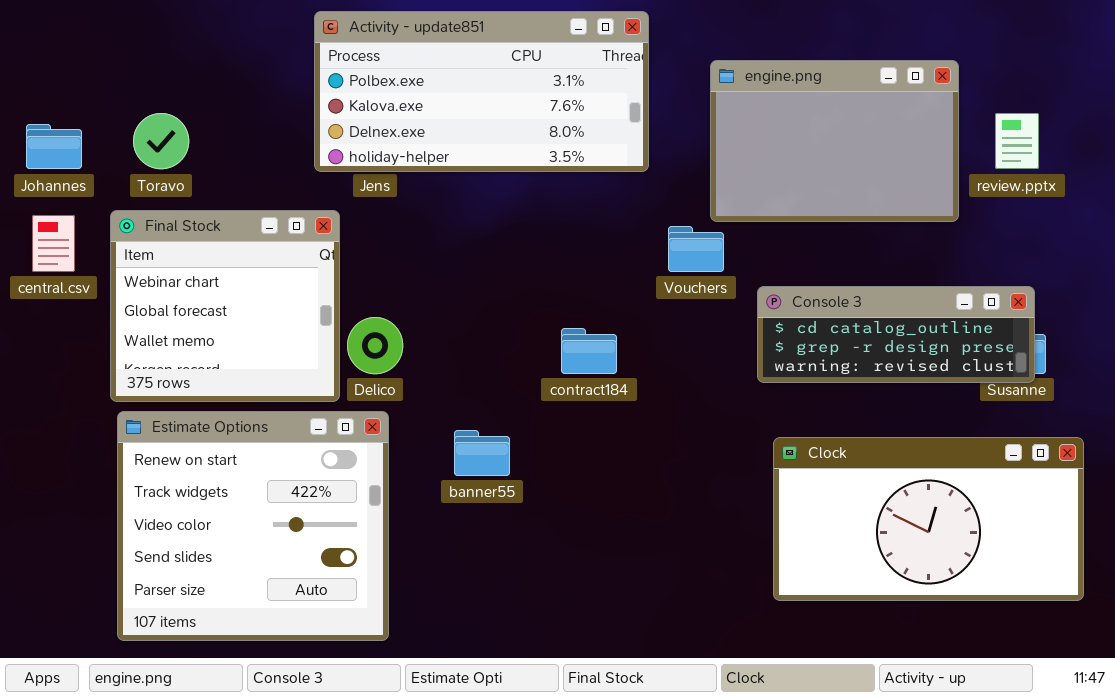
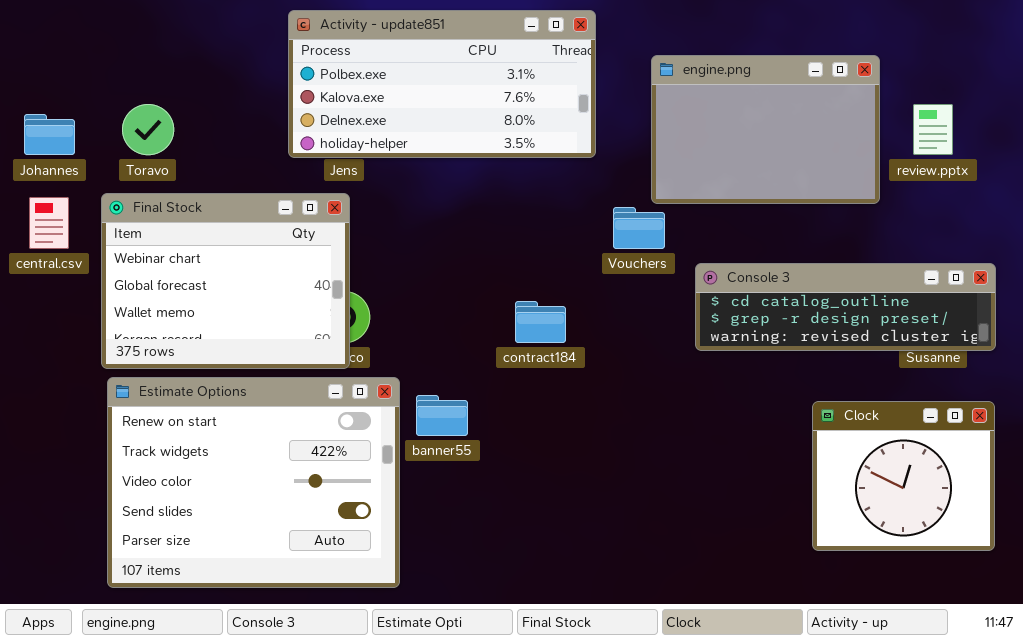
Final Stock: [110,210,340,402] -> [101,193,350,369], resized
Console 3: [757,286,1035,383] -> [695,263,996,351], resized
Estimate Options: [117,411,389,641] -> [107,377,400,588], resized
Clock: [773,437,1084,601] -> [812,401,995,551], resized

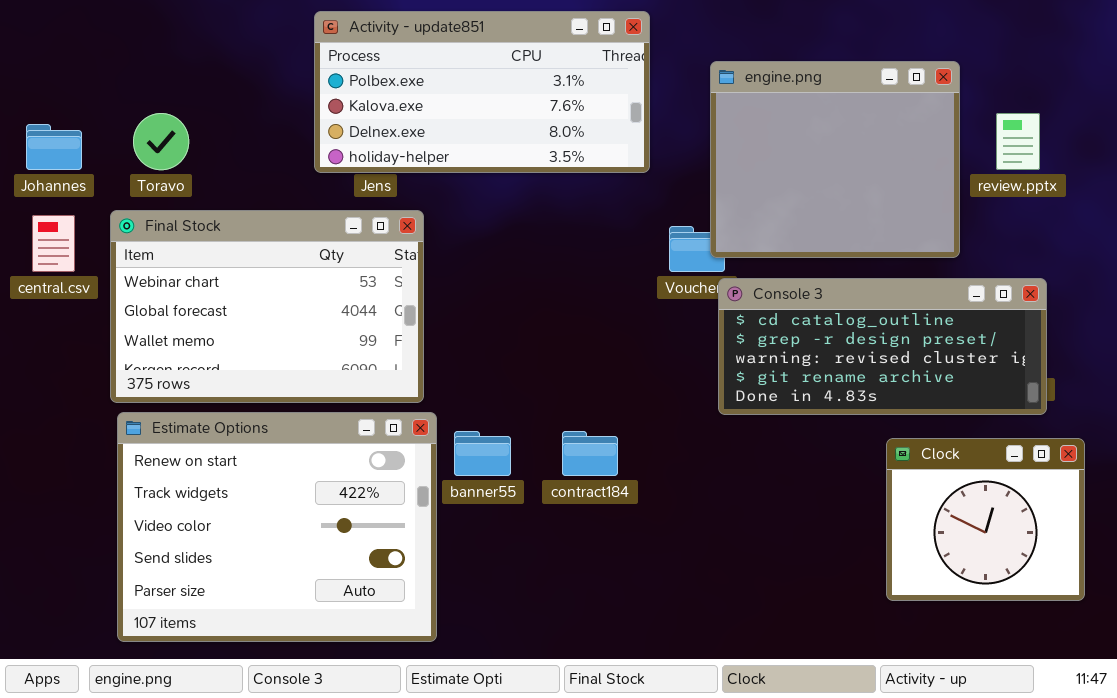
engine.png: [651,55,880,204] -> [710,61,960,258], resized
Final Stock: [101,193,350,369] -> [110,210,424,403], resized
Console 3: [695,263,996,351] -> [718,278,1047,415], moved, resized
contract184: [515,301,566,343] -> [562,431,618,476], moved

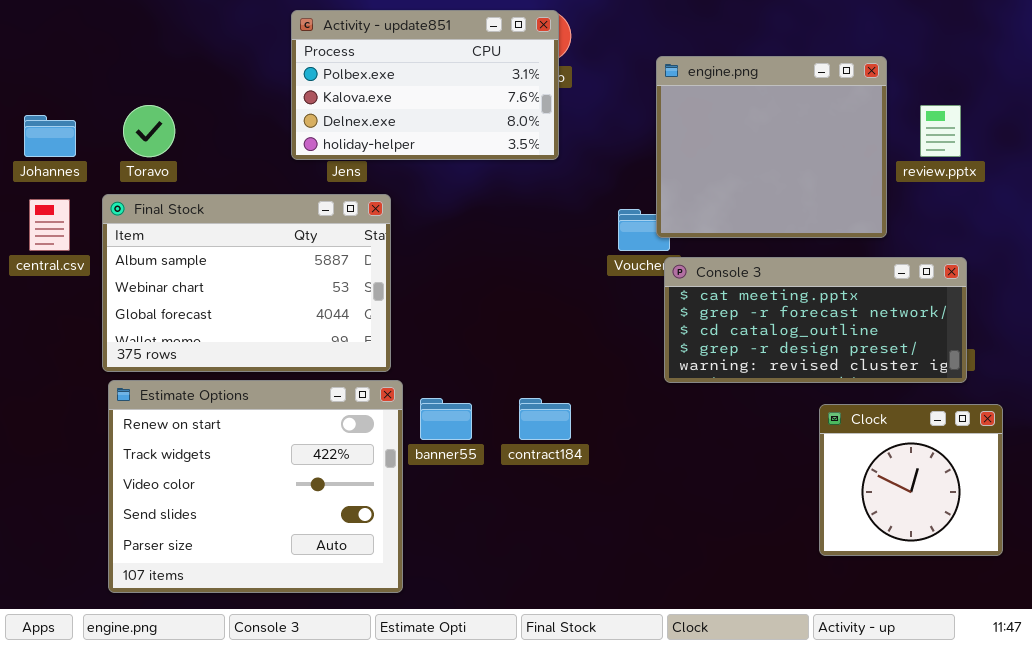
Activity - update851: [314,11,650,173] -> [291,10,559,160], resized
Final Stock: [110,210,424,403] -> [102,194,391,372], scrolled up 1 row
Console 3: [718,278,1047,415] -> [664,257,967,383], scrolled up 2 rows

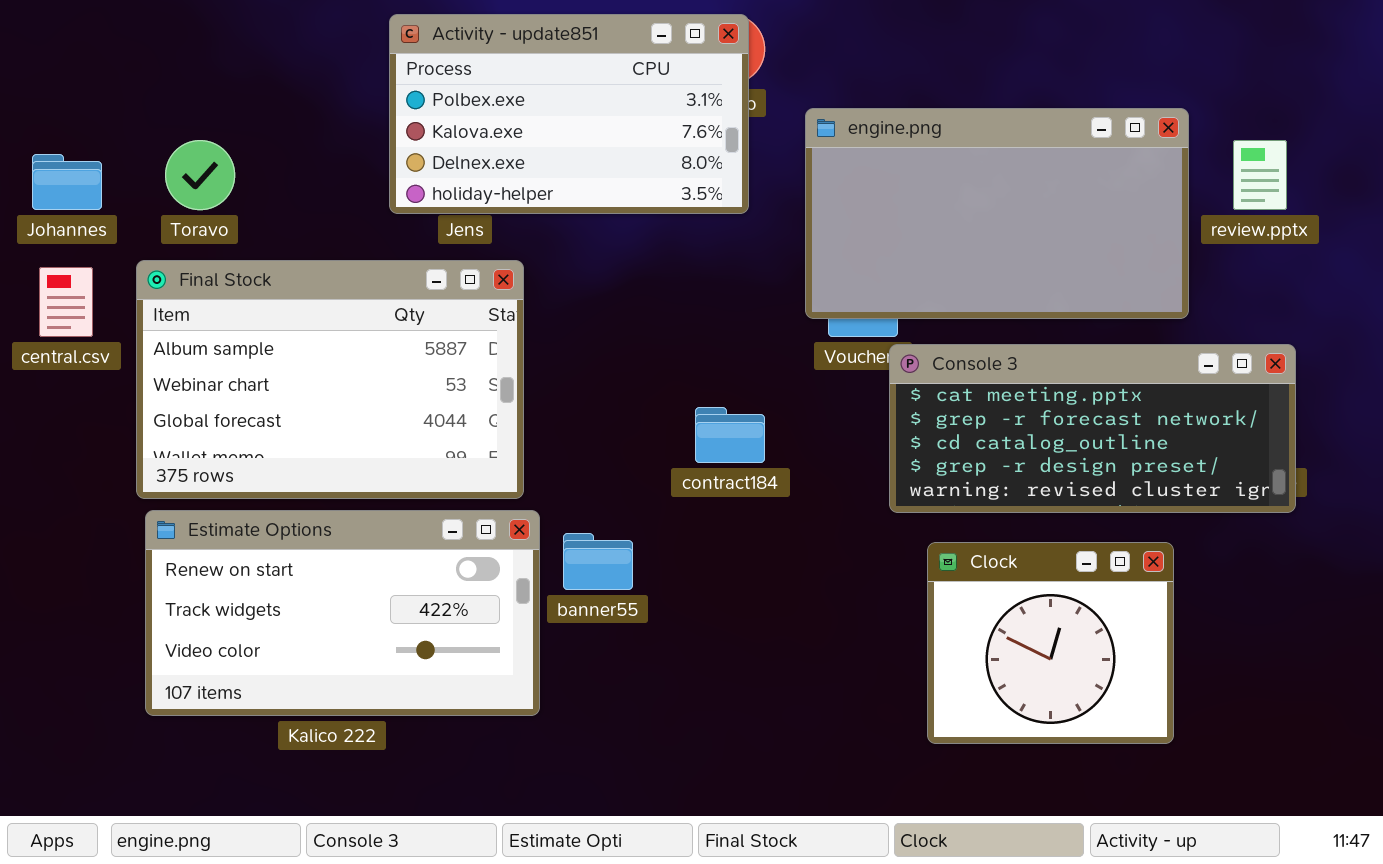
engine.png: [656,56,887,238] -> [805,108,1189,319], resized
Estimate Options: [108,380,403,593] -> [145,510,540,716], resized
contract184: [519,398,571,440] -> [695,407,765,463], moved
Clock: [819,404,1003,556] -> [927,542,1174,744], moved

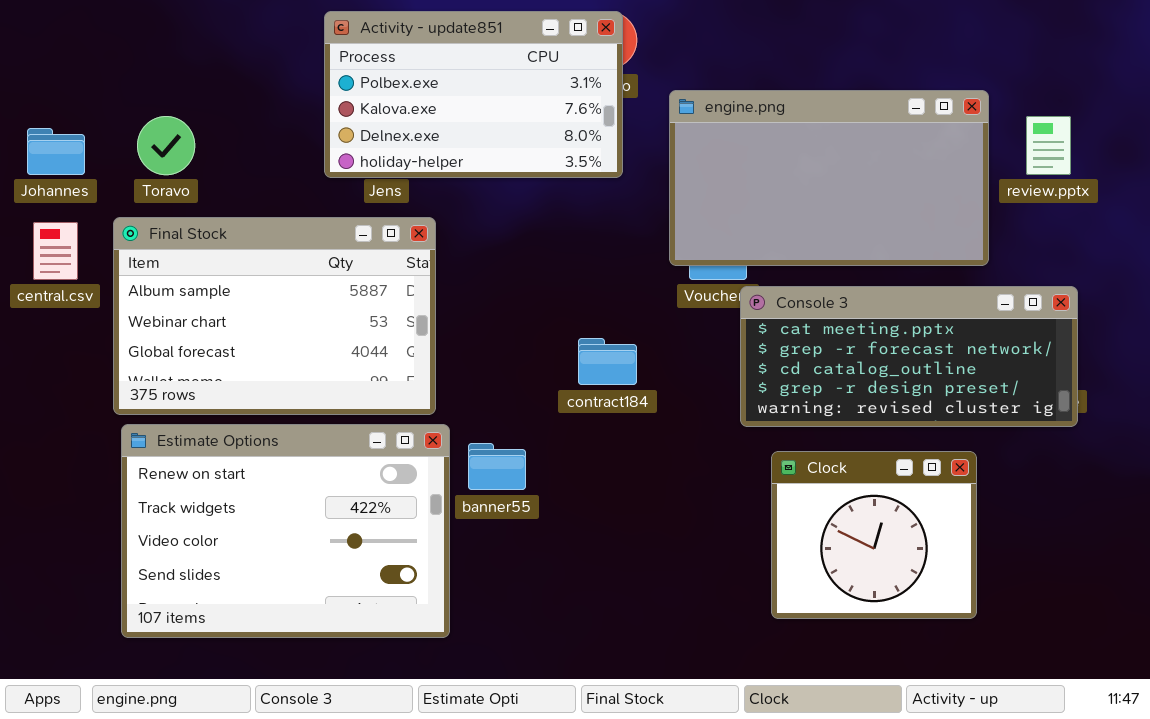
Estimate Options: [145,510,540,716] -> [121,424,450,638], resized

